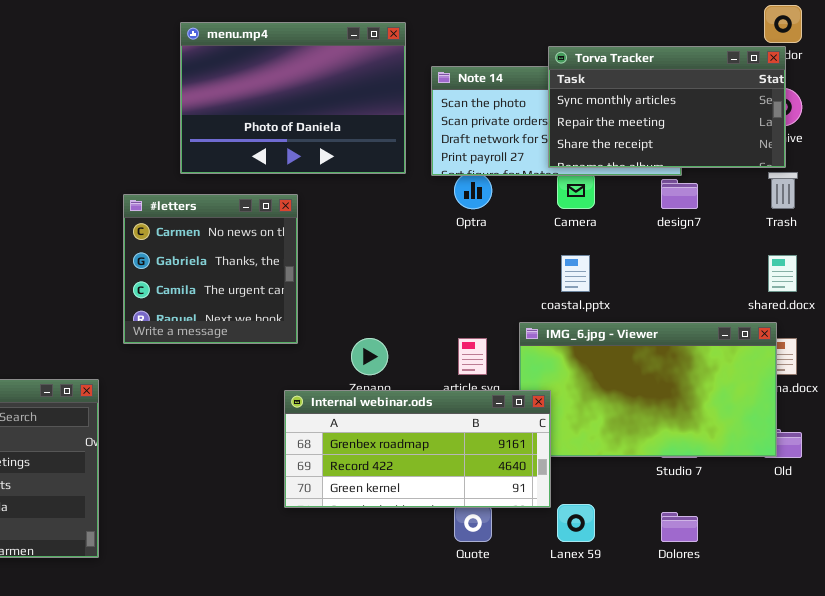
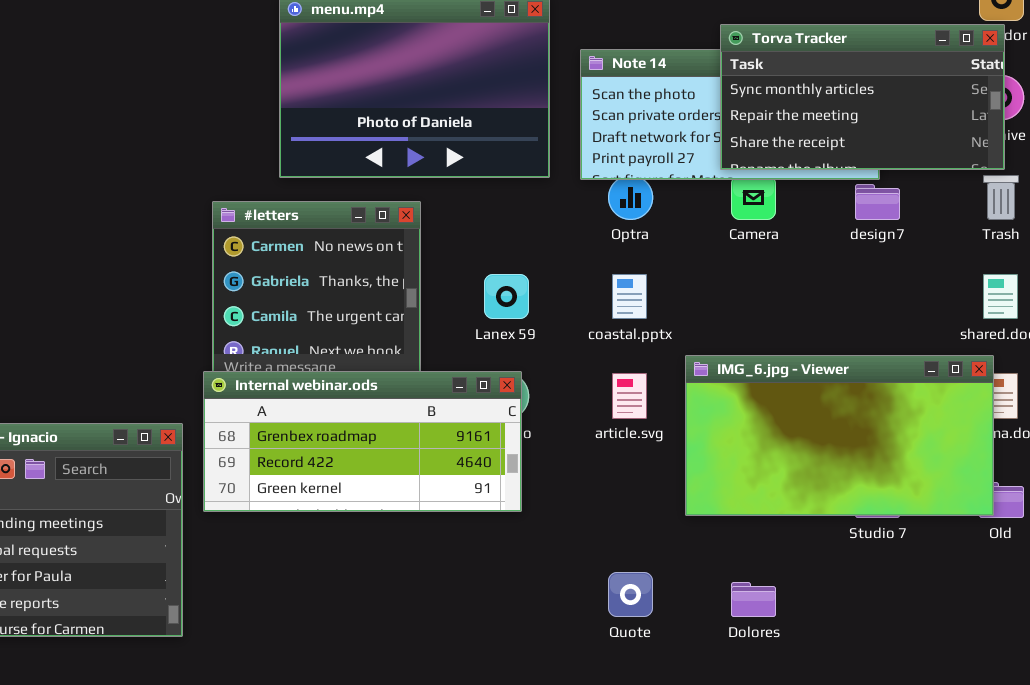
coastal.pptx: [561,255,590,292] -> [612,274,647,319], moved
Internal webinar.ods: [284,390,551,508] -> [203,371,522,512], moved
Lanex 59: [557,504,595,542] -> [484,274,529,319], moved
Dolores: [661,512,698,542] -> [731,582,776,617], moved

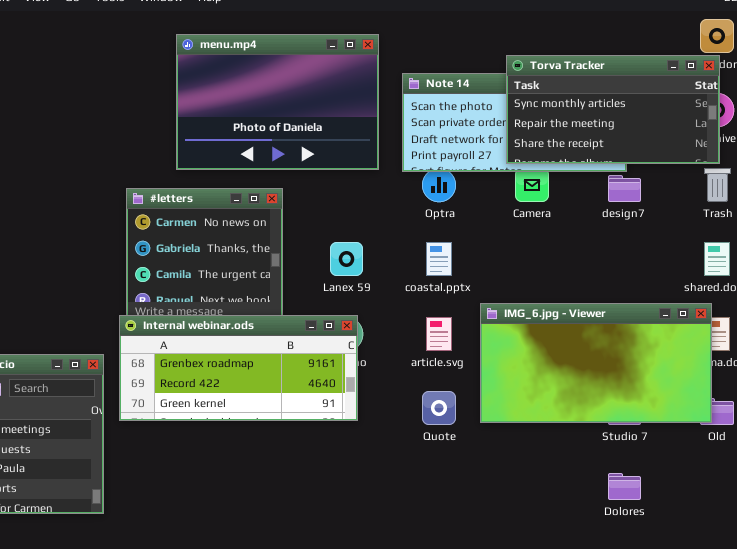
Quote: [608,572,653,617] -> [422,391,456,425], moved
Dolores: [731,582,776,617] -> [608,473,641,500], moved

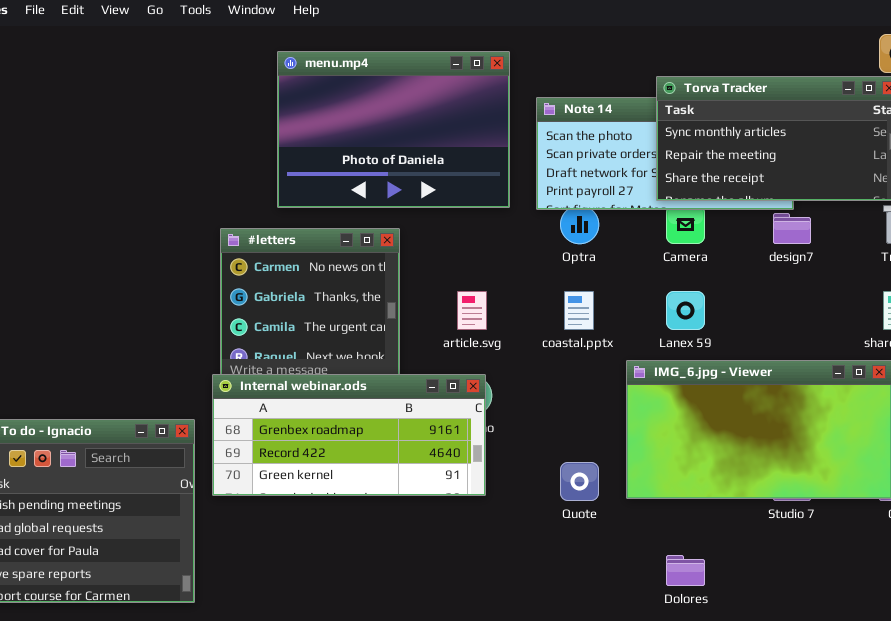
Lanex 59: [330,242,363,276] -> [666,291,705,330], moved
article.svg: [426,317,452,351] -> [457,291,487,330], moved
Dolores: [608,473,641,500] -> [666,555,705,586], moved

